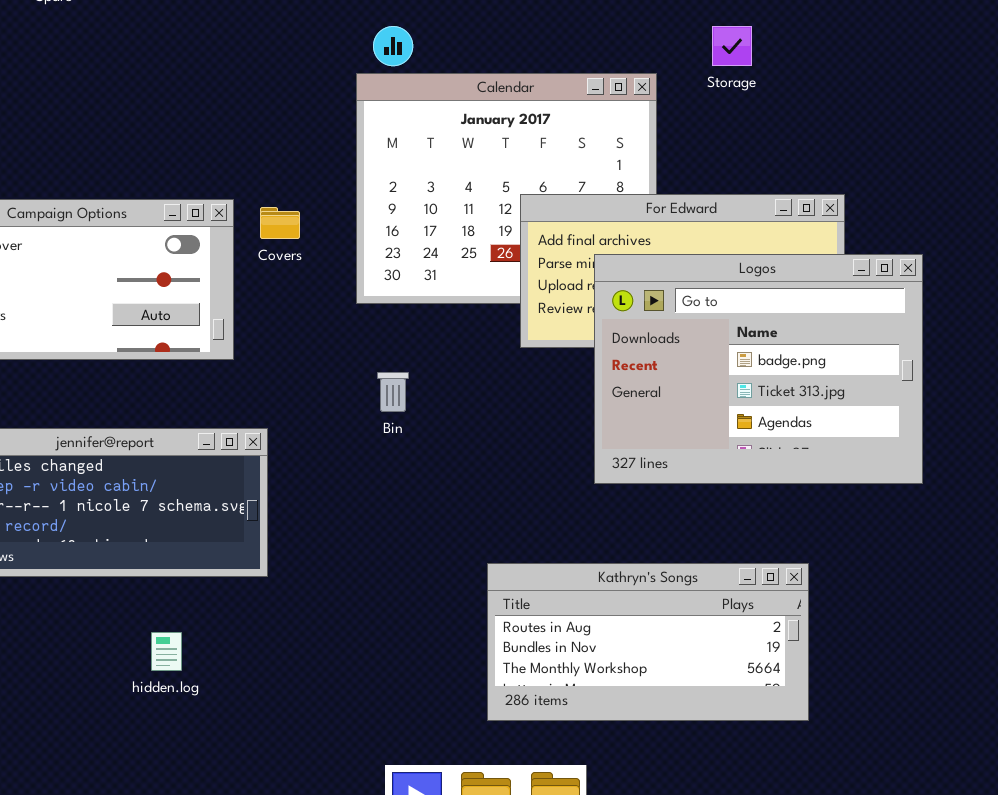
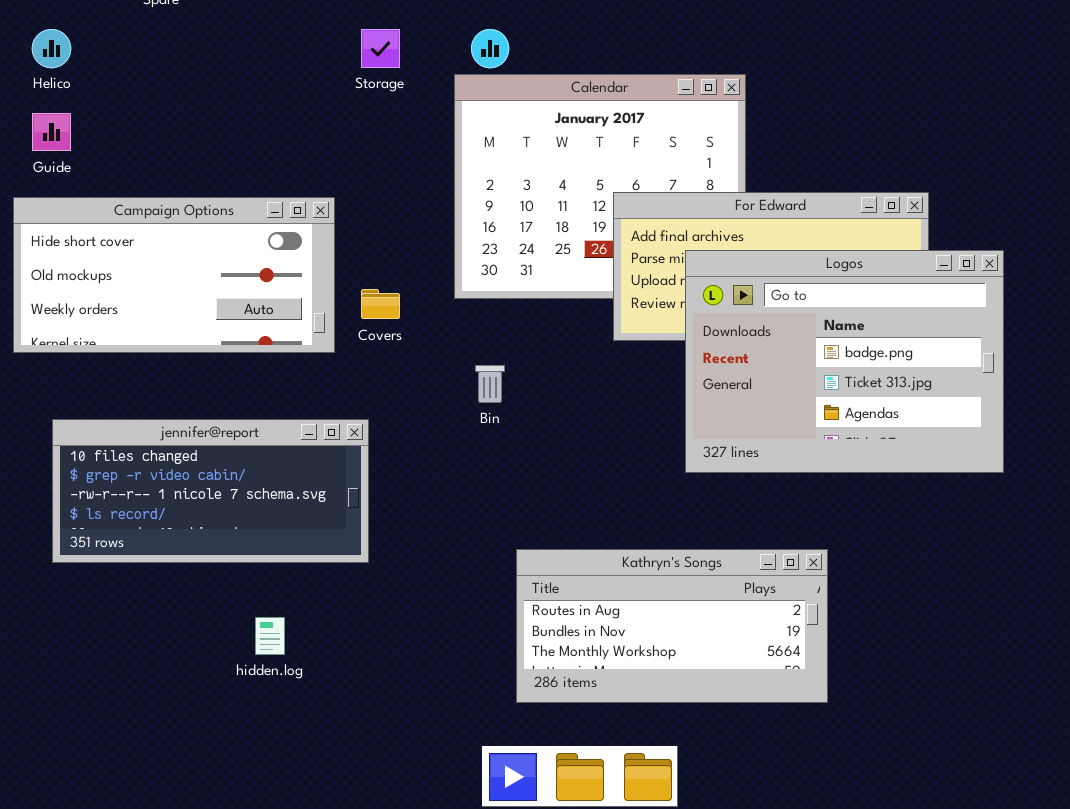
Storage: [712,26,752,66] -> [361,29,400,68], moved
Covers: [260,207,300,239] -> [361,289,400,319], moved
Kathryn's Songs: [487,563,809,721] -> [516,549,828,703], moved

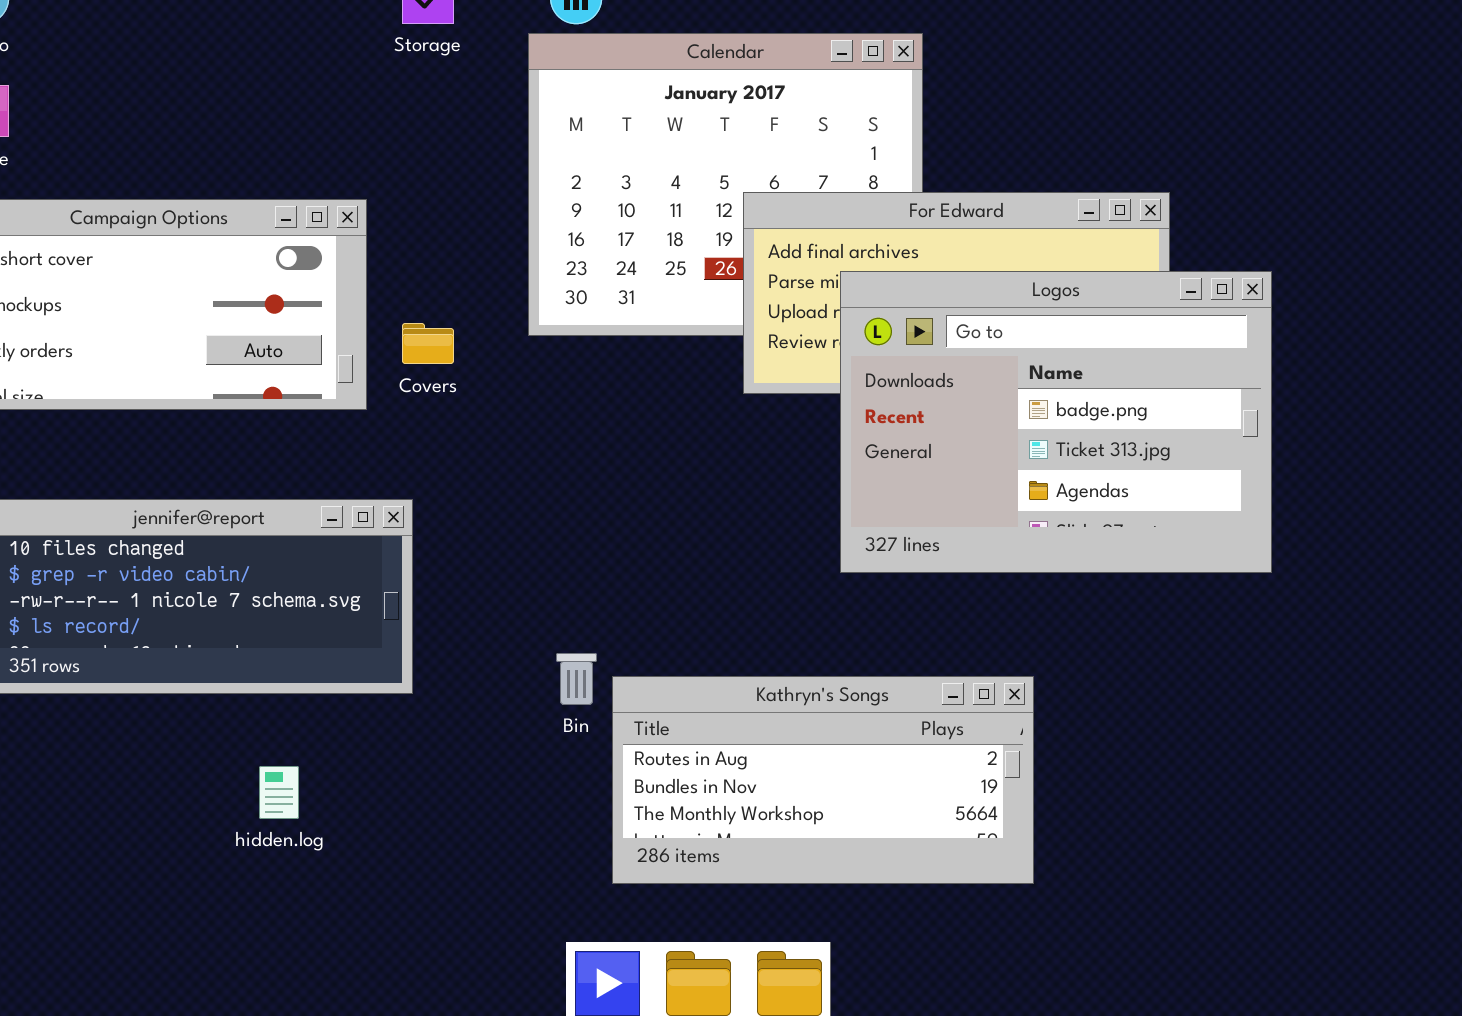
Bin: [475,365,505,403] -> [556,653,597,705], moved

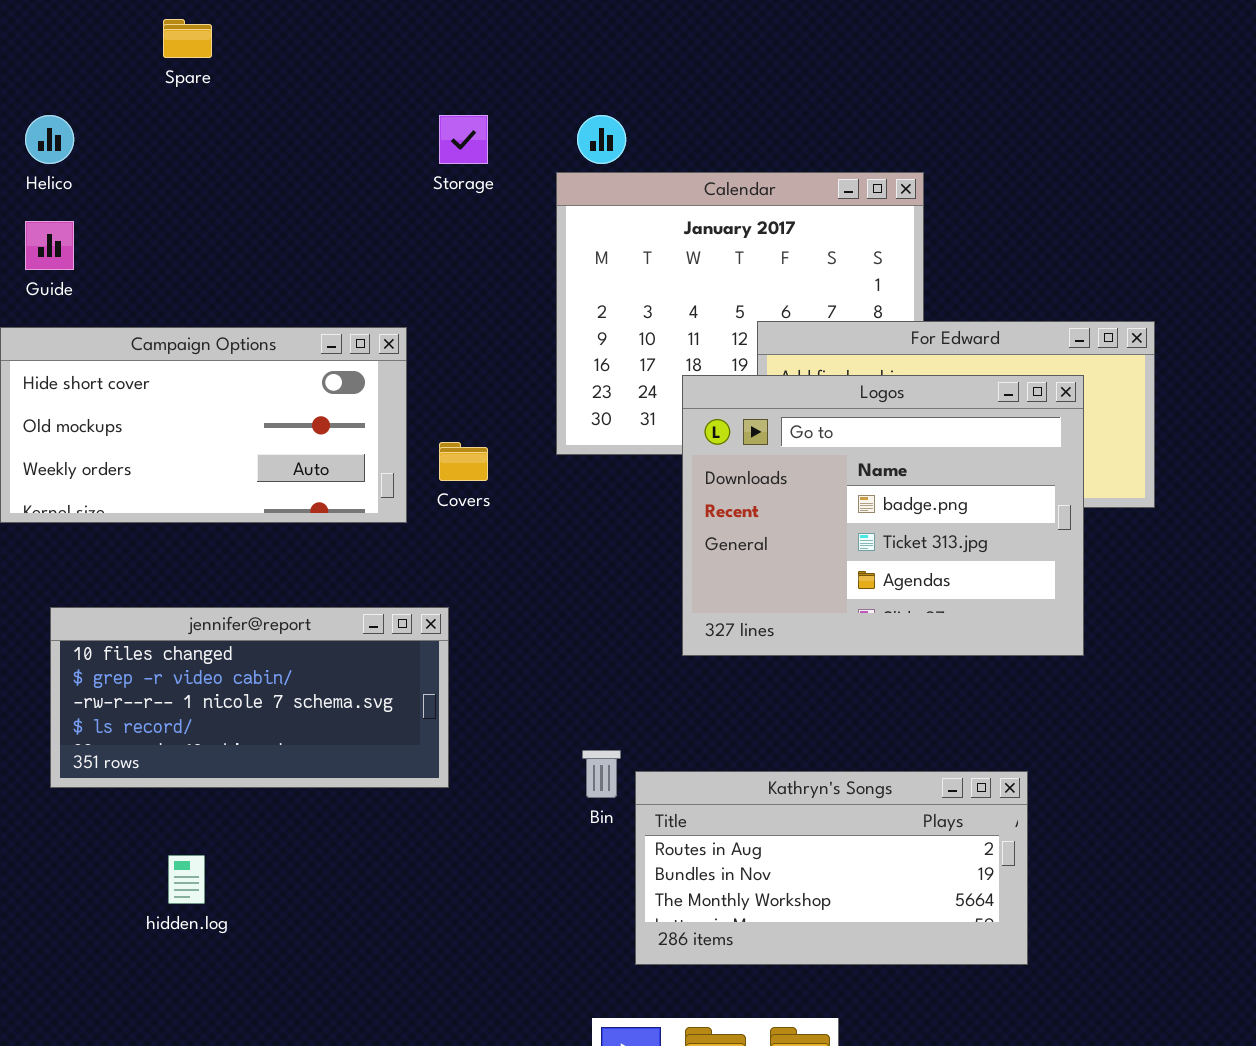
Logos: [840,271,1272,573] -> [682,375,1084,656], moved
hidden.log: [259,766,299,819] -> [168,855,205,904], moved

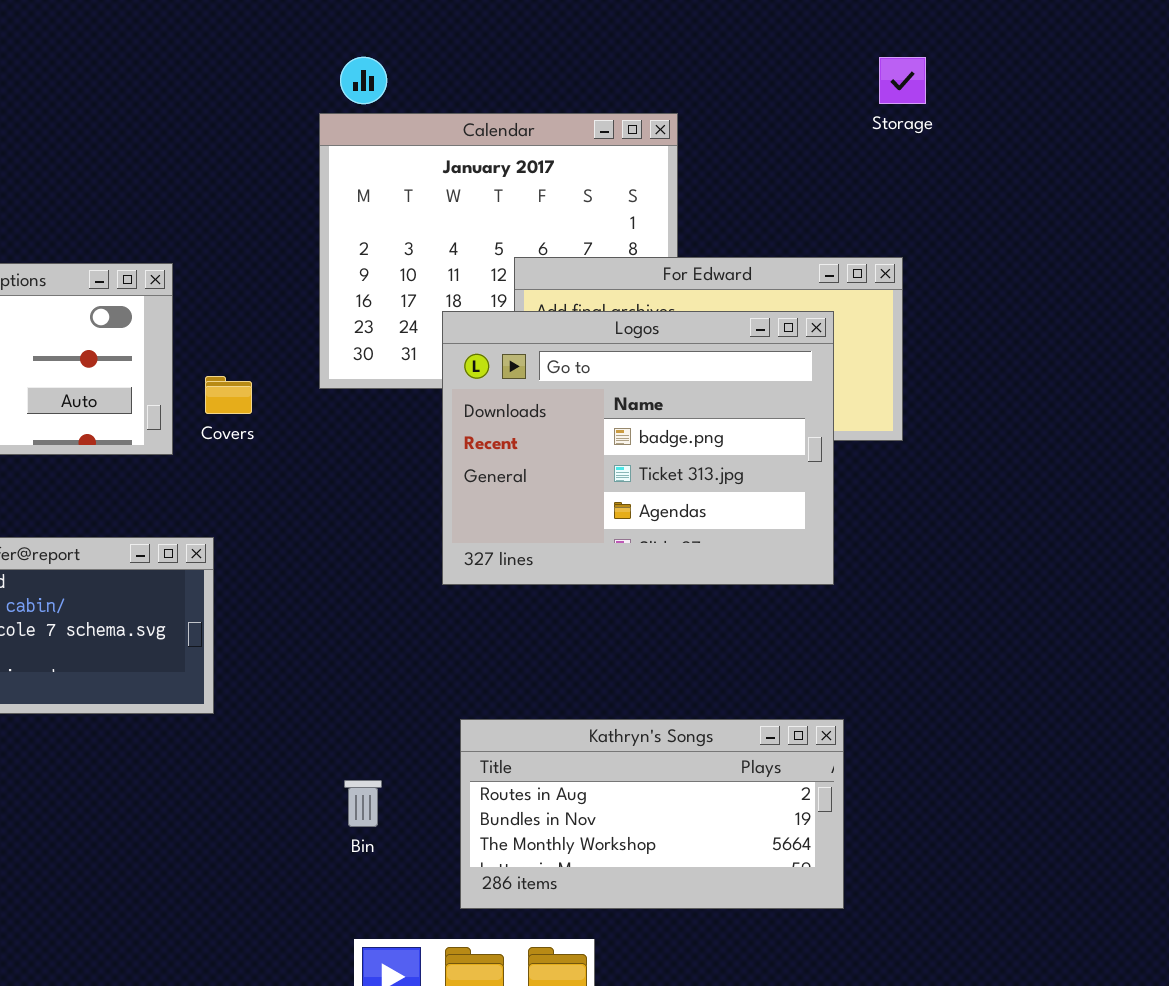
Storage: [439,115,488,164] -> [879,57,926,104], moved
Bin: [582,750,621,798] -> [344,780,382,827], moved
Kathryn's Songs: [635,771,1028,965] -> [460,719,844,909], moved

